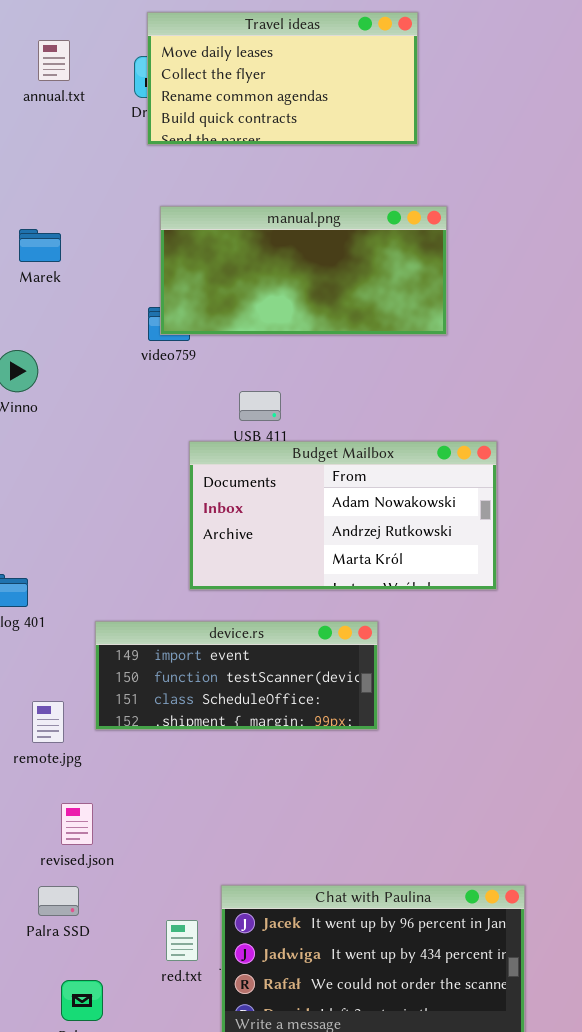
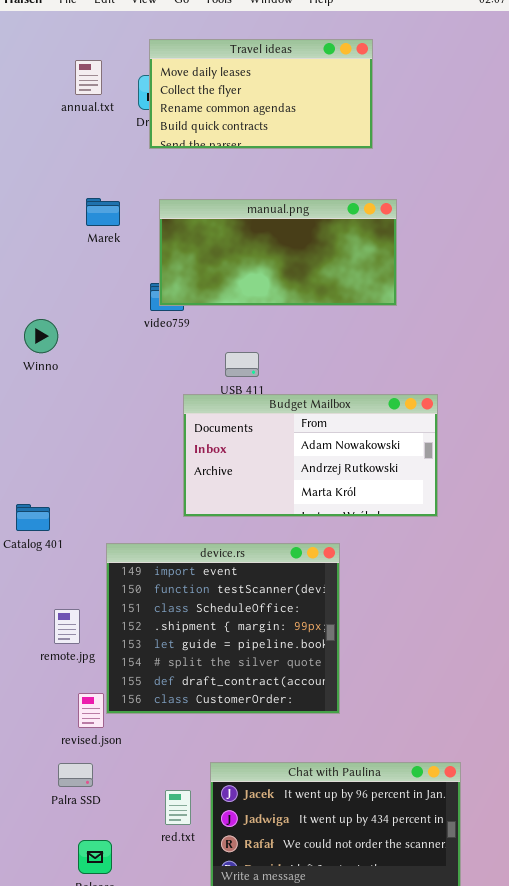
annual.txt: [38,40,70,81] -> [75,60,102,95], moved
Marek: [19,229,61,262] -> [86,198,120,226], moved
device.rs: [95,621,378,730] -> [106,543,340,714], resized

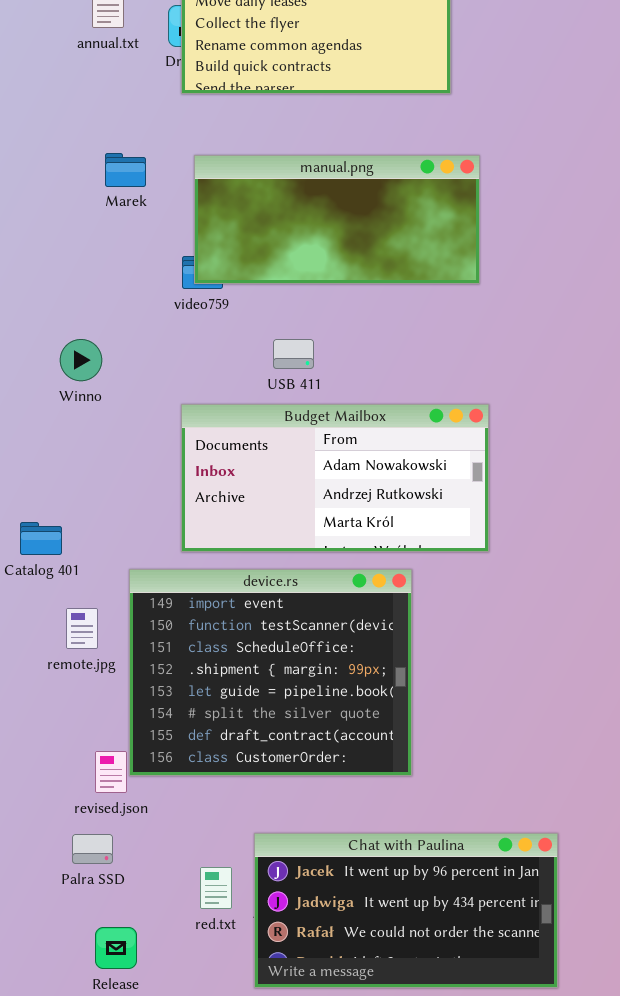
Winno: [24,319,58,353] -> [60,339,102,381], moved
Budget Mailbox: [183,394,438,517] -> [181,404,489,552], moved
remote.jpg: [54,609,80,644] -> [66,608,98,649], moved

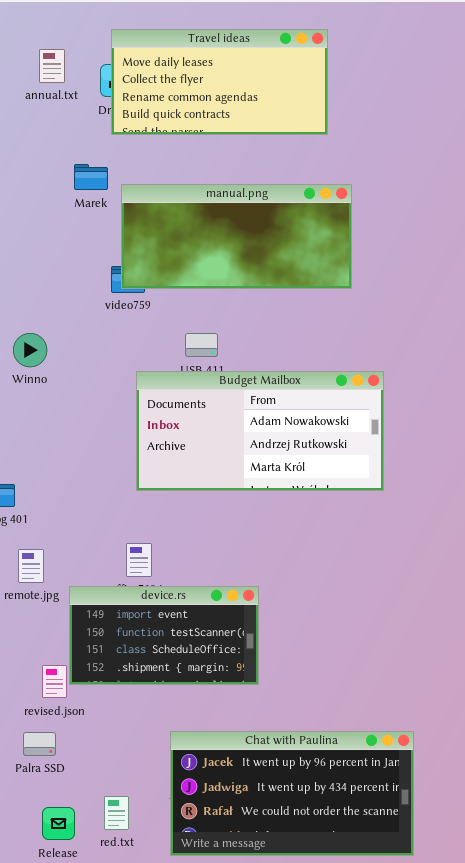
Marek: [105,153,146,187] -> [74,164,108,190], moved
Budget Mailbox: [181,404,489,552] -> [136,371,384,491], moved
device.rs: [129,569,412,776] -> [69,586,259,685], resized
red.txt: [200,867,232,909] -> [104,796,129,830], moved

